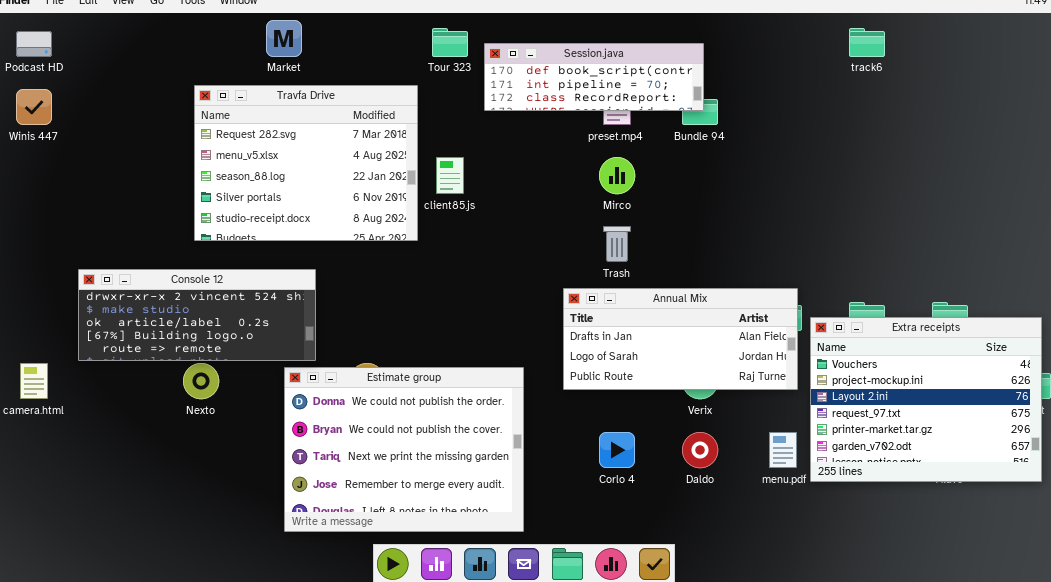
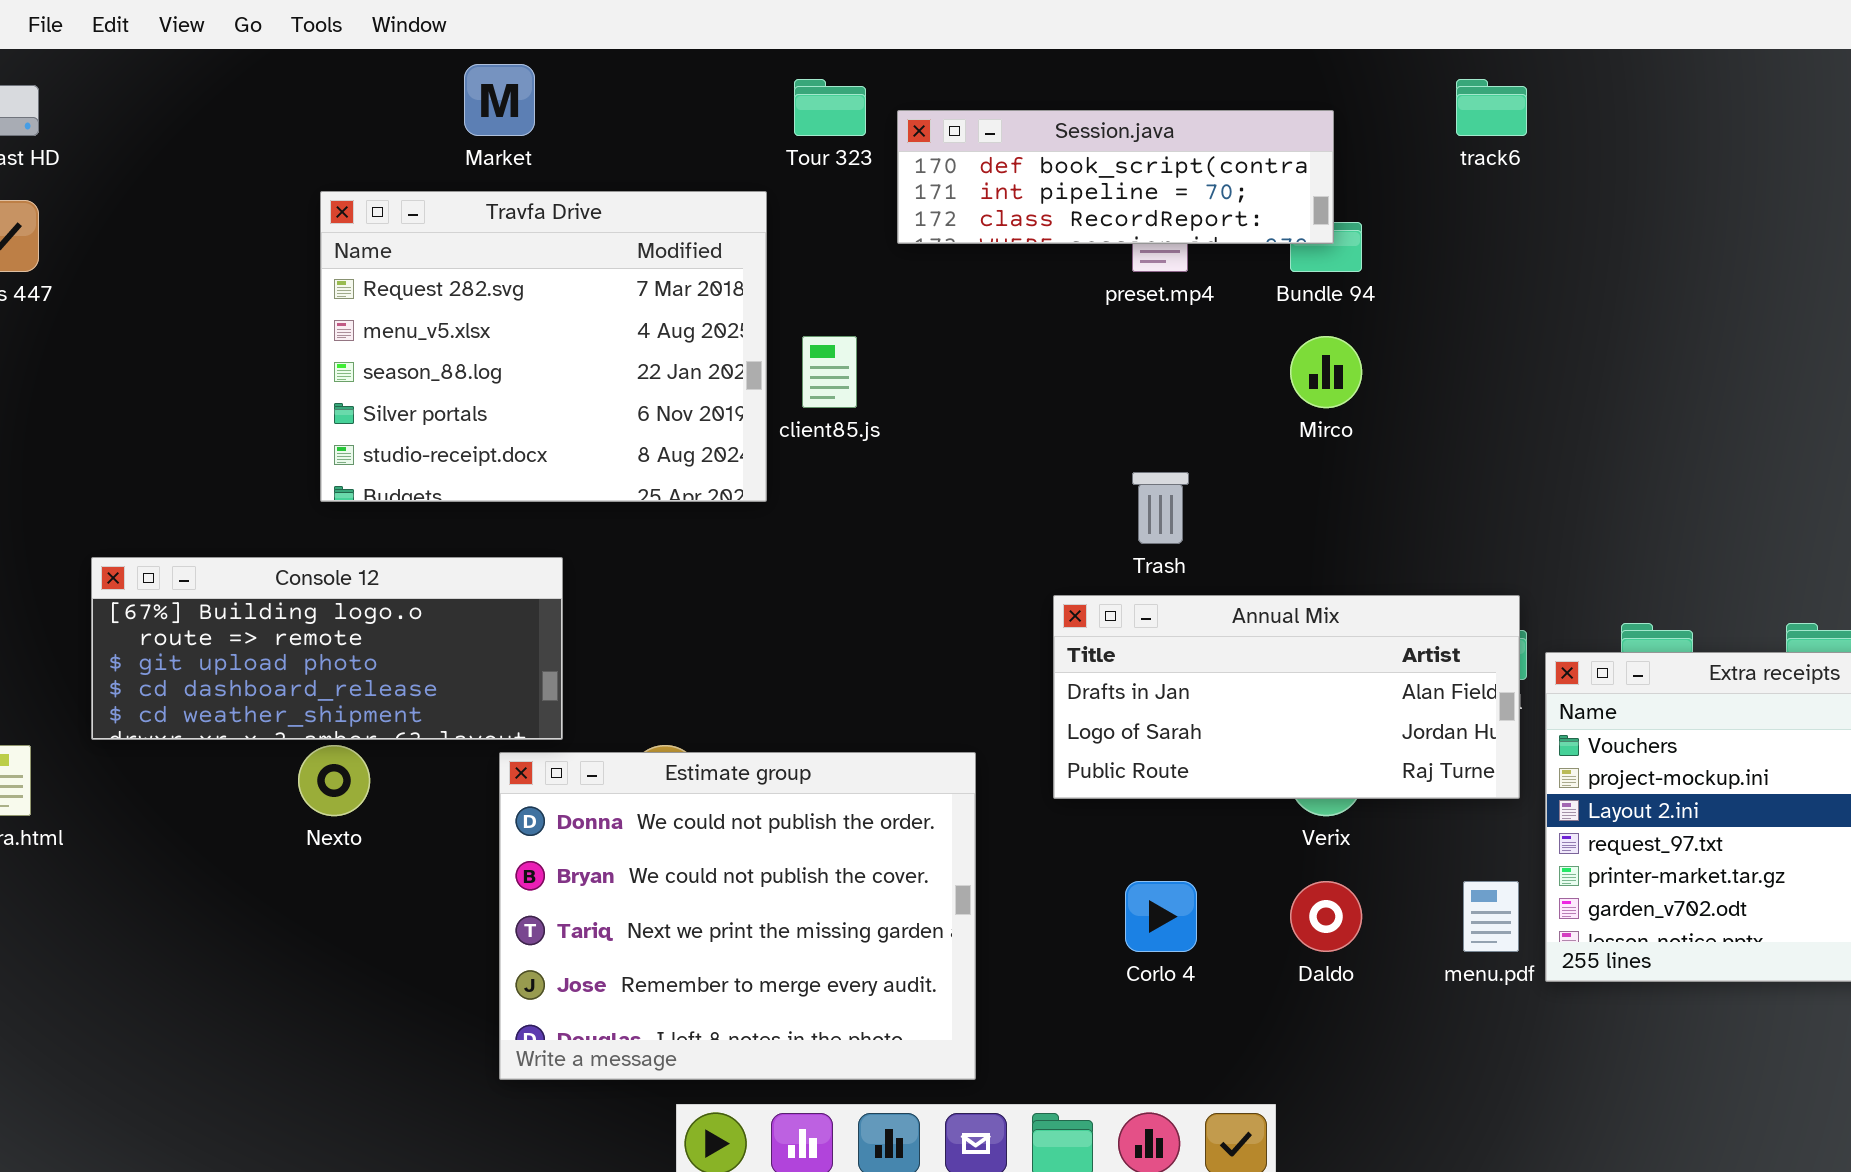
track6: [849,28,885,57] -> [1456,79,1527,136], moved
Mirco: [599,157,635,194] -> [1290,336,1362,408], moved
Console 12: [78,269,316,361] -> [91,557,563,740], scrolled down 3 rows

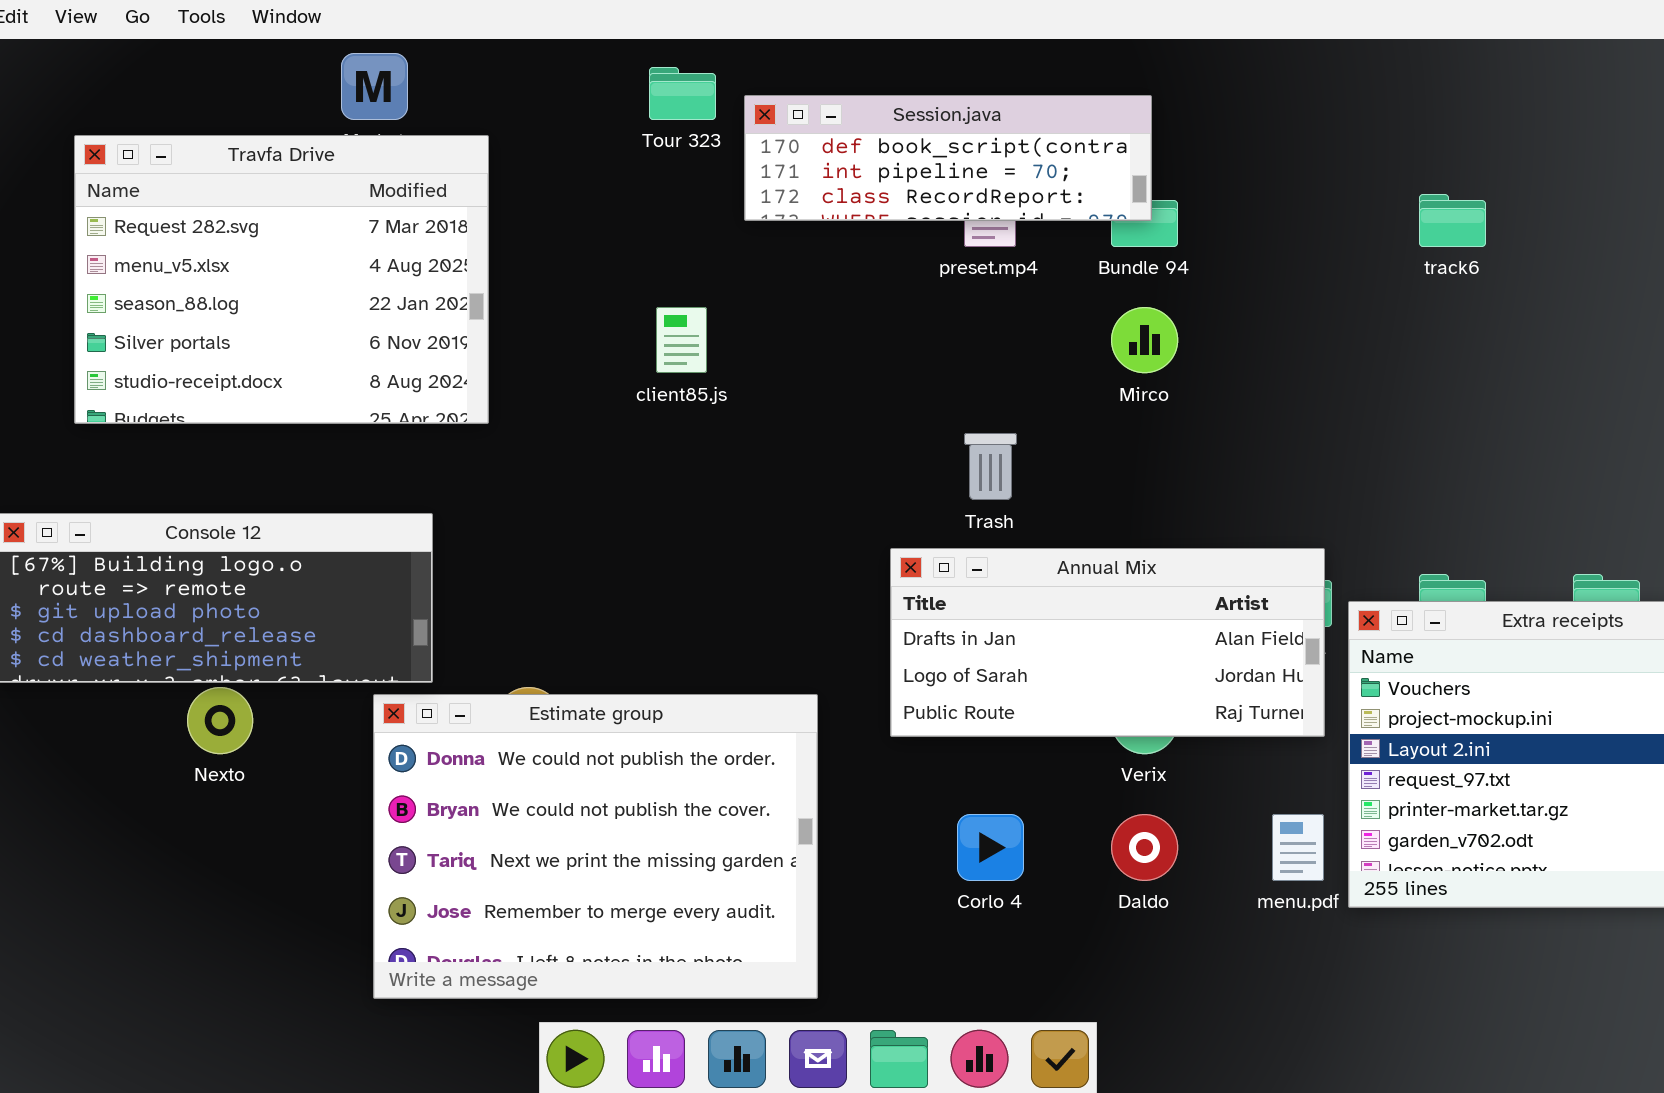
track6: [1456,79,1527,136] -> [1419,194,1486,247], moved
Travfa Drive: [320,191,767,502] -> [74,135,489,424], moved

